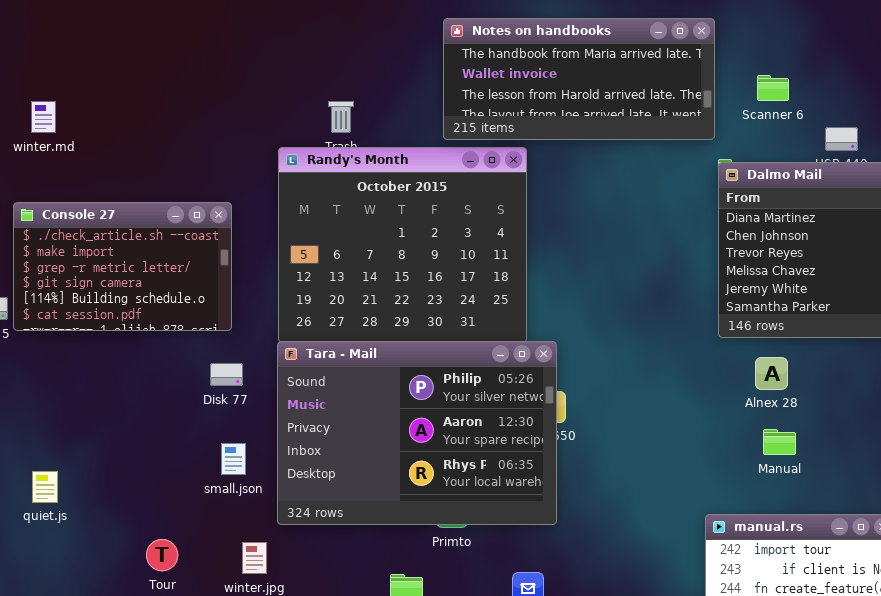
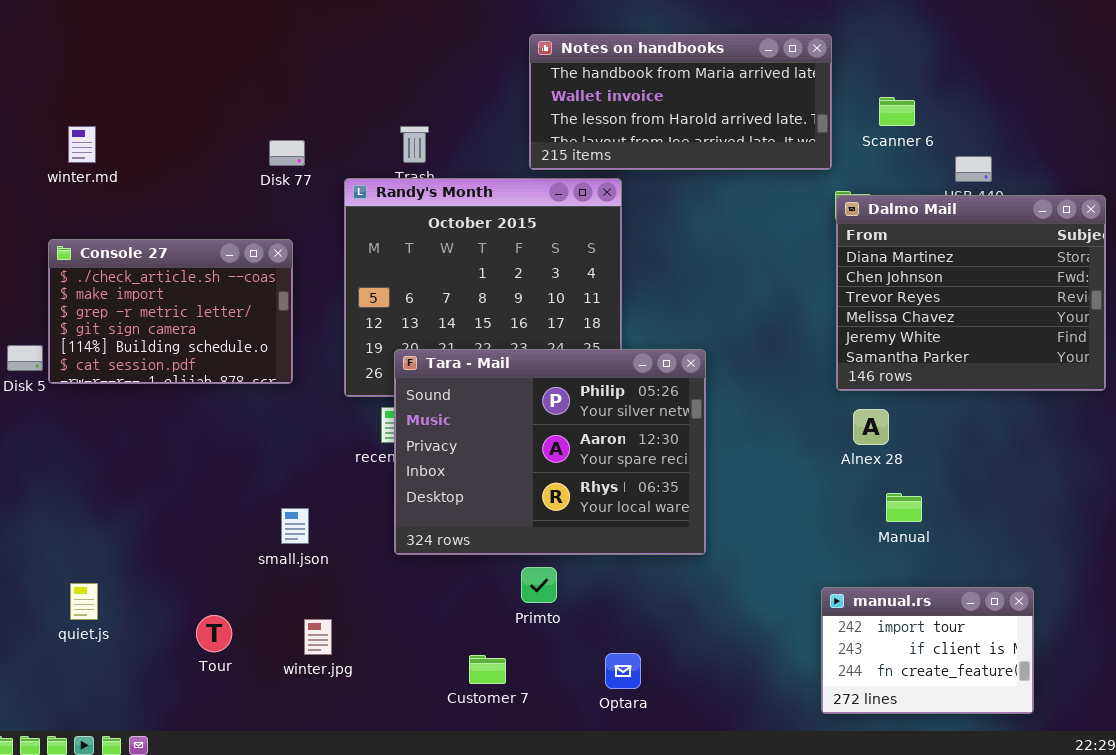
Tara - Mail: [277,341,557,525] -> [394,349,706,555], moved
Alnex 28: [755,357,788,390] -> [853,409,889,445], moved
Disk 77: [210,363,243,386] -> [269,140,305,166], moved
quiet.js: [32,471,58,503] -> [70,583,98,620], moved

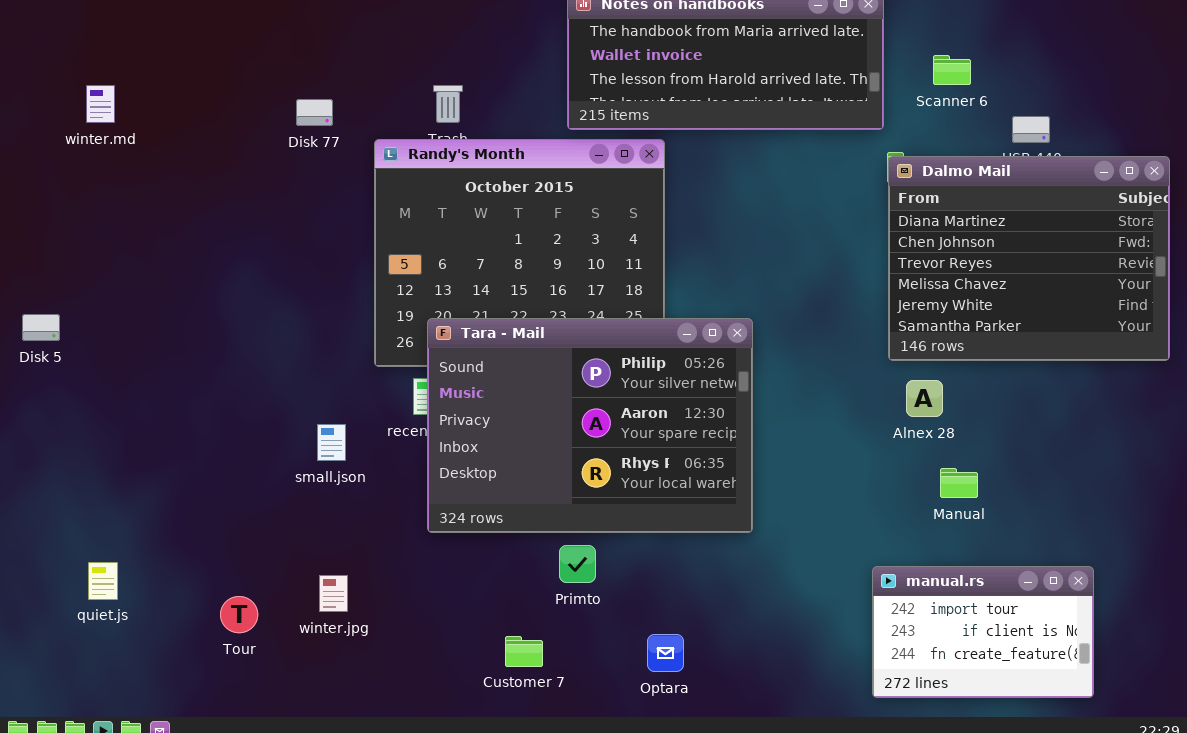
Console 27: [48,239,293,384] -> none, closed
small.json: [281,508,309,544] -> [317,424,346,461], moved
winter.jpg: [304,619,332,655] -> [319,575,348,612], moved

